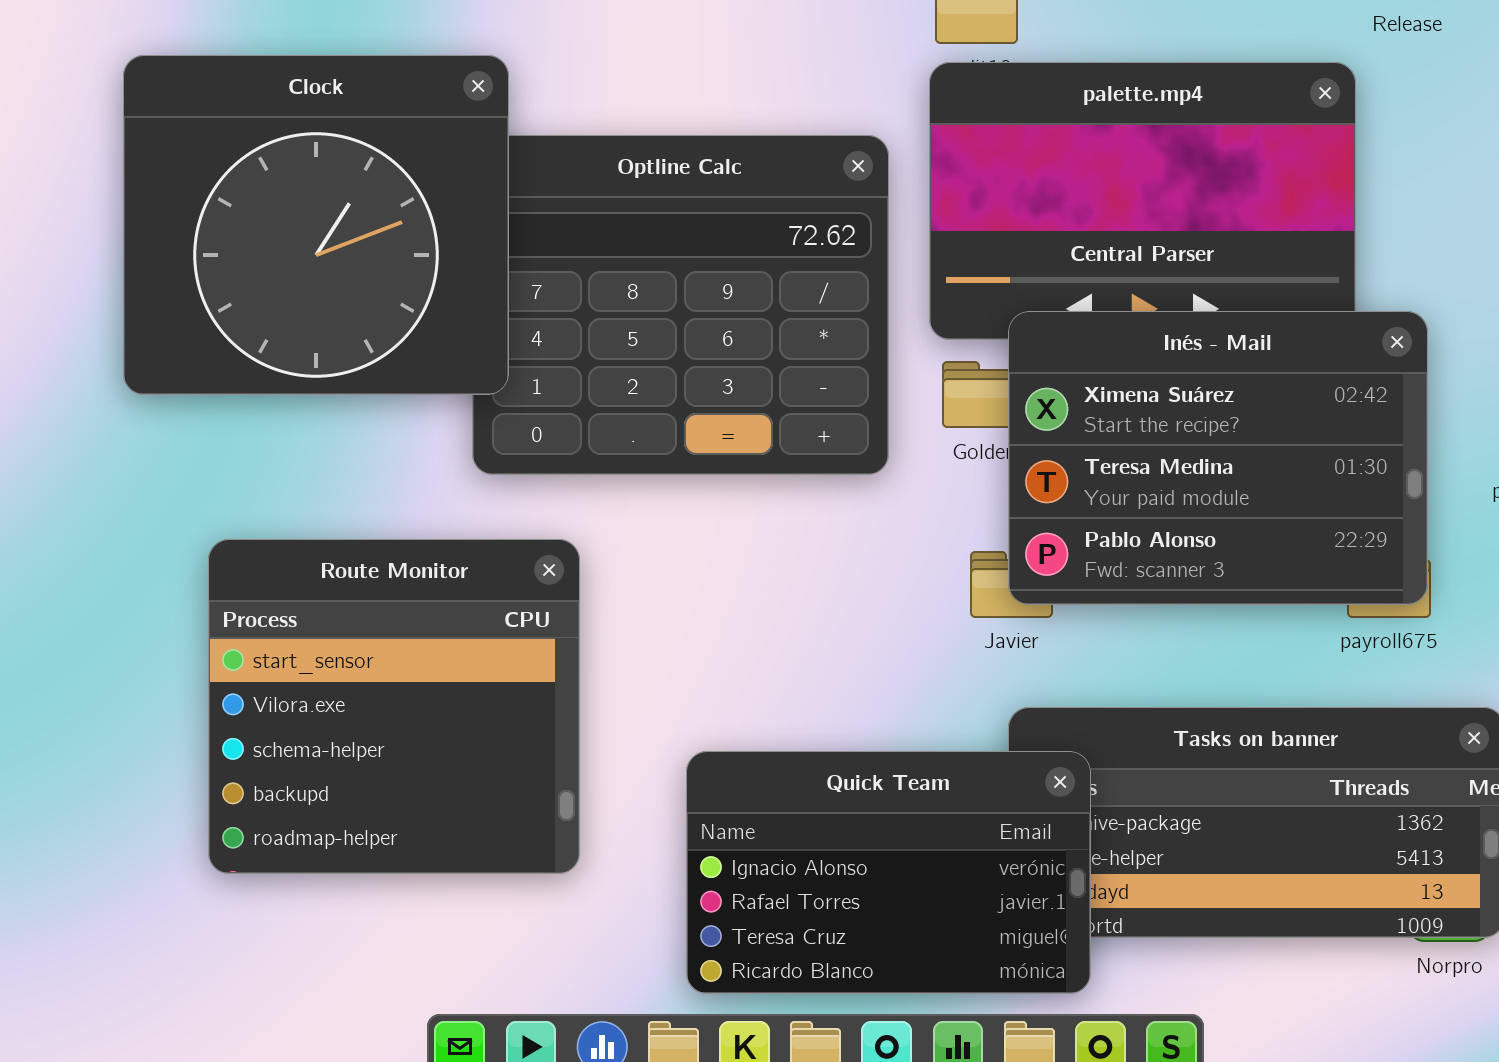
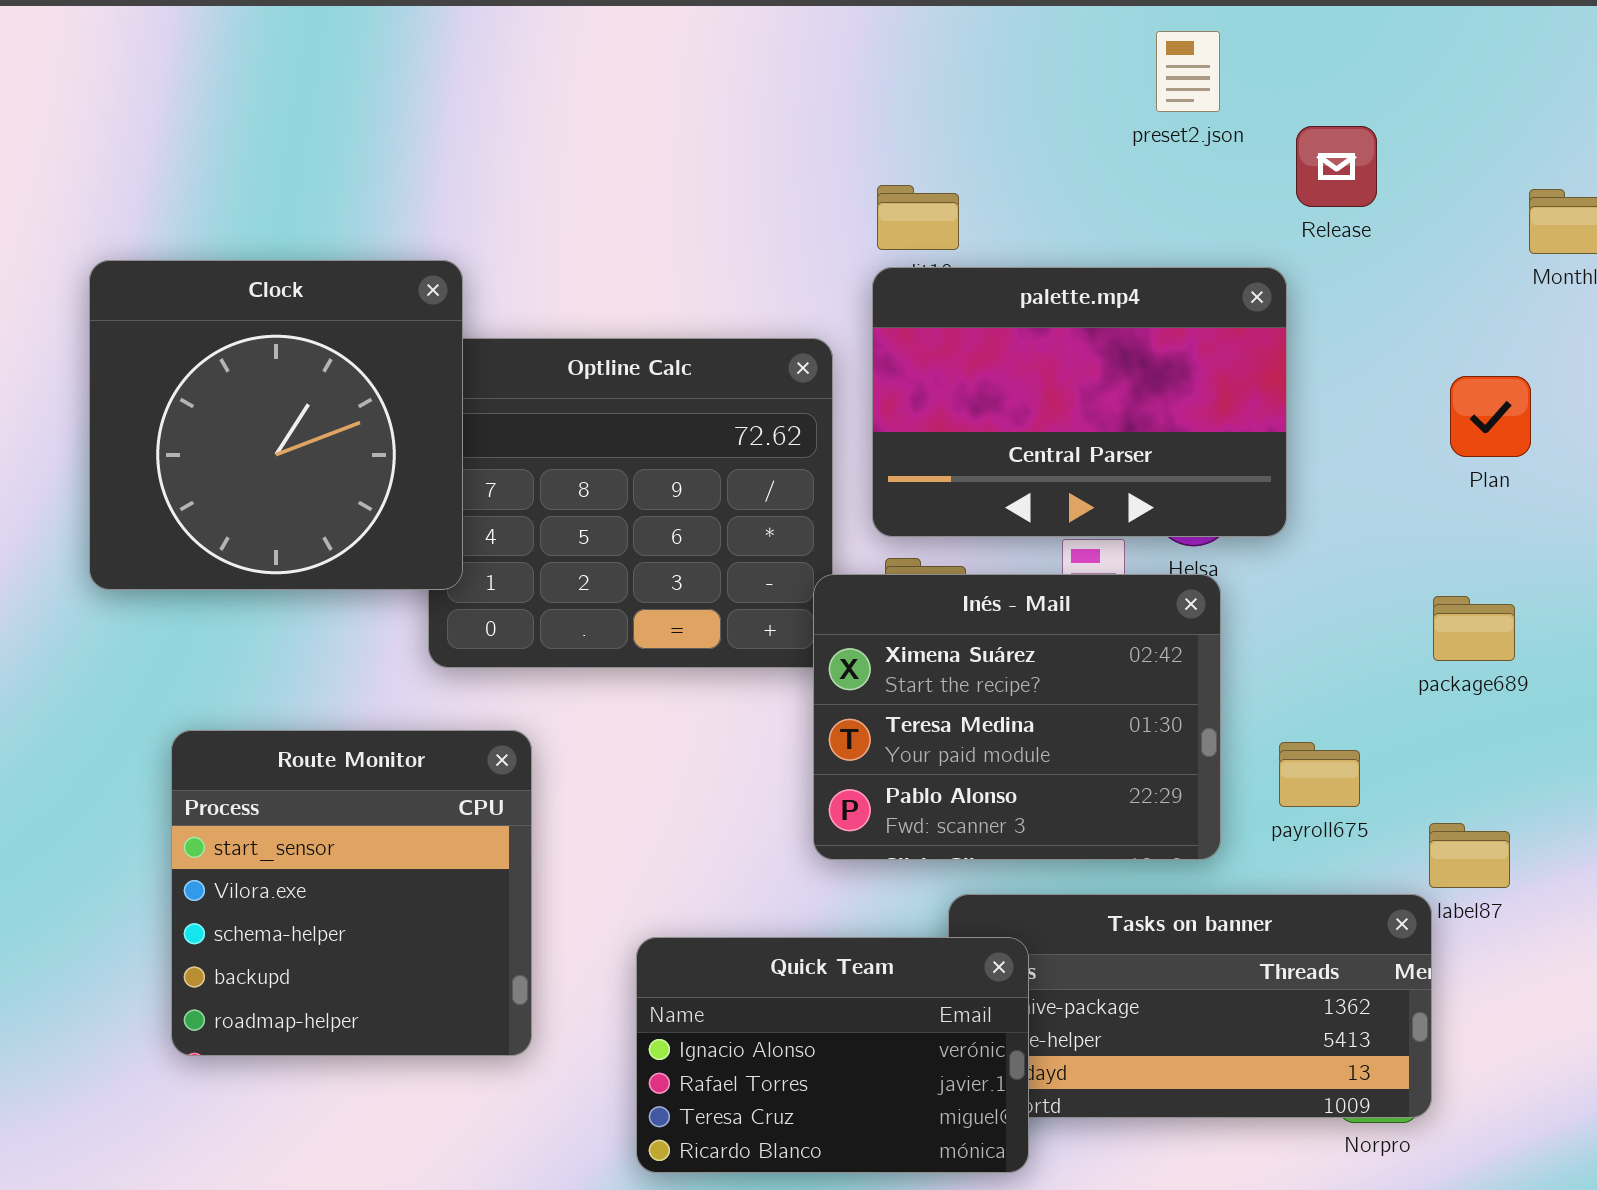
Inés - Mail: [1008,311,1428,605] -> [813,574,1221,860], moved

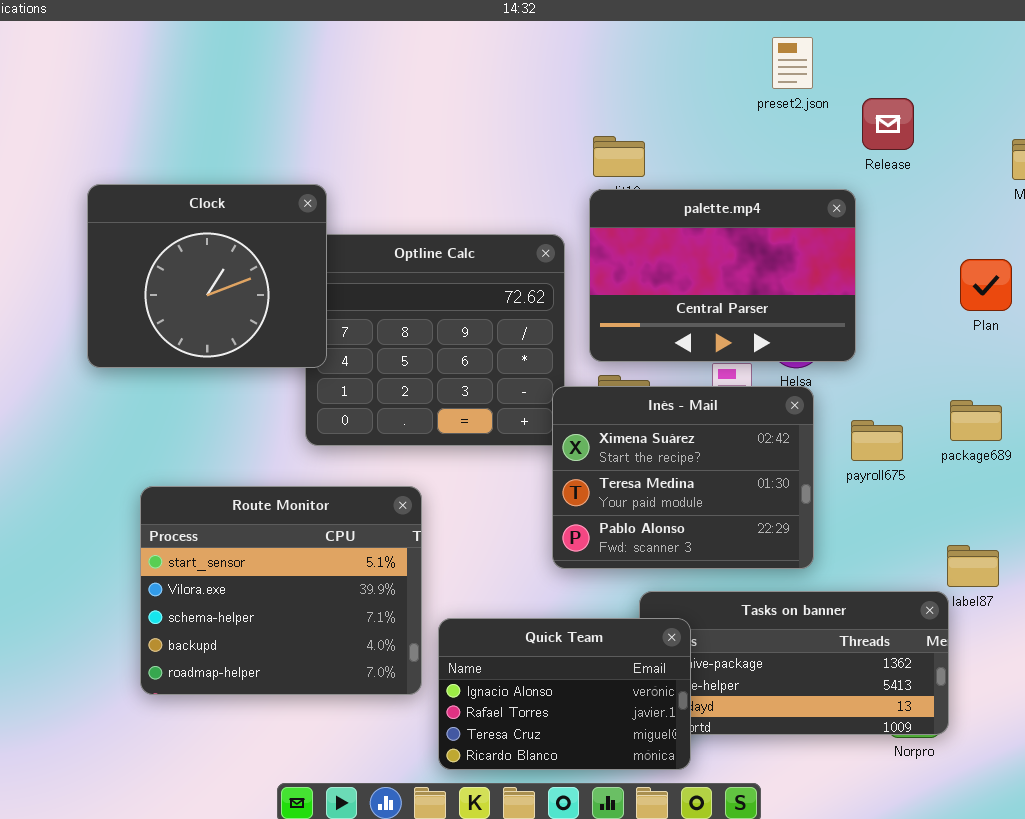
Clock: [89,260,463,590] -> [87,184,327,368], resized
Route Monitor: [171,730,532,1056] -> [140,486,422,695], resized
payroll675: [1279,742,1360,807] -> [851,420,903,461], moved

